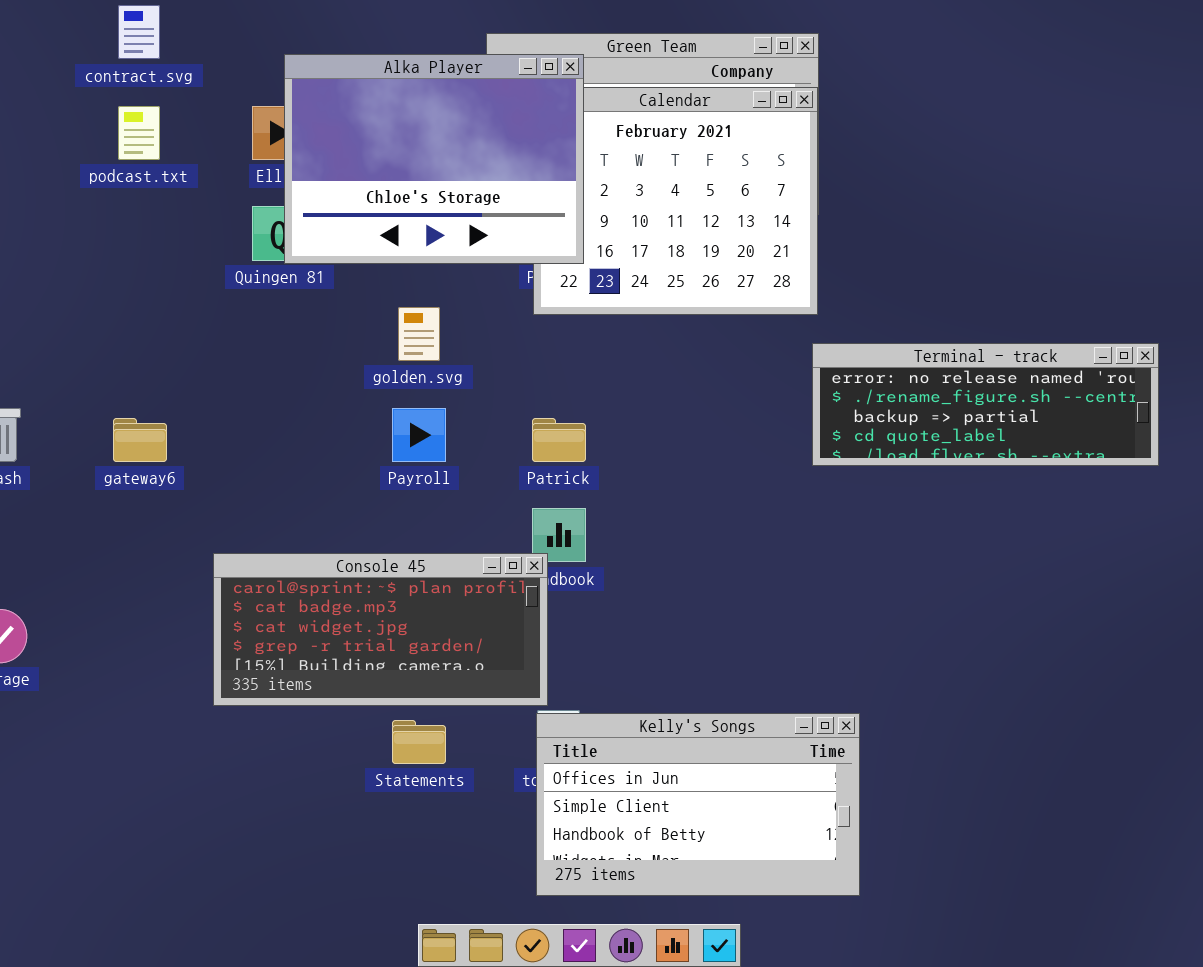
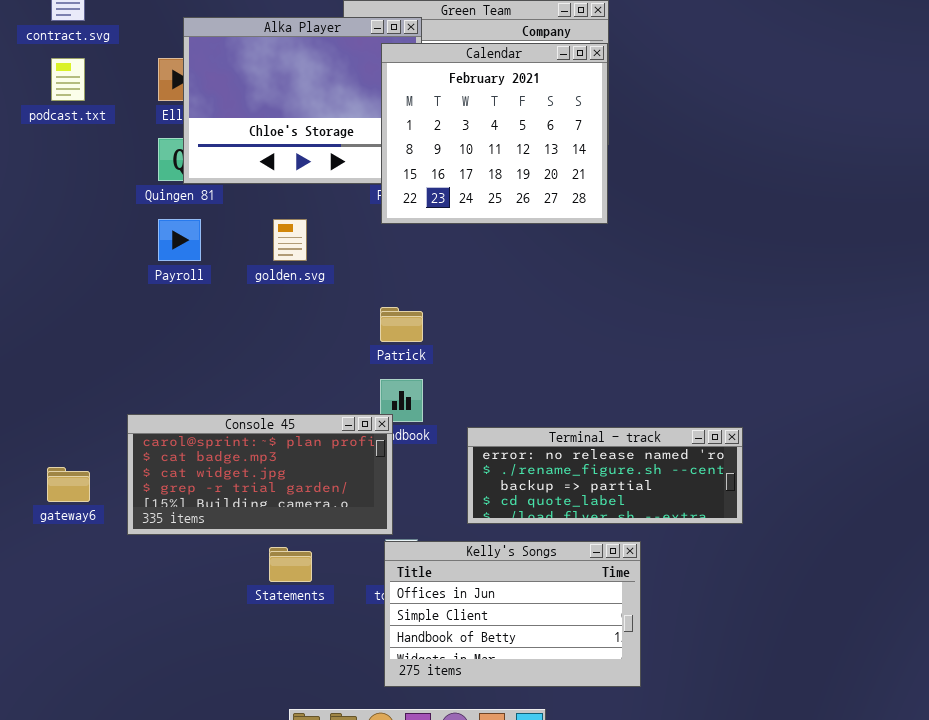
Calendar: [533,87,818,315] -> [381,43,608,224], raised
Terminal - track: [812,343,1159,466] -> [467,427,743,524], moved
Payroll: [392,408,446,462] -> [158,219,201,261], moved
gateway6: [113,418,167,462] -> [47,467,90,502], moved

